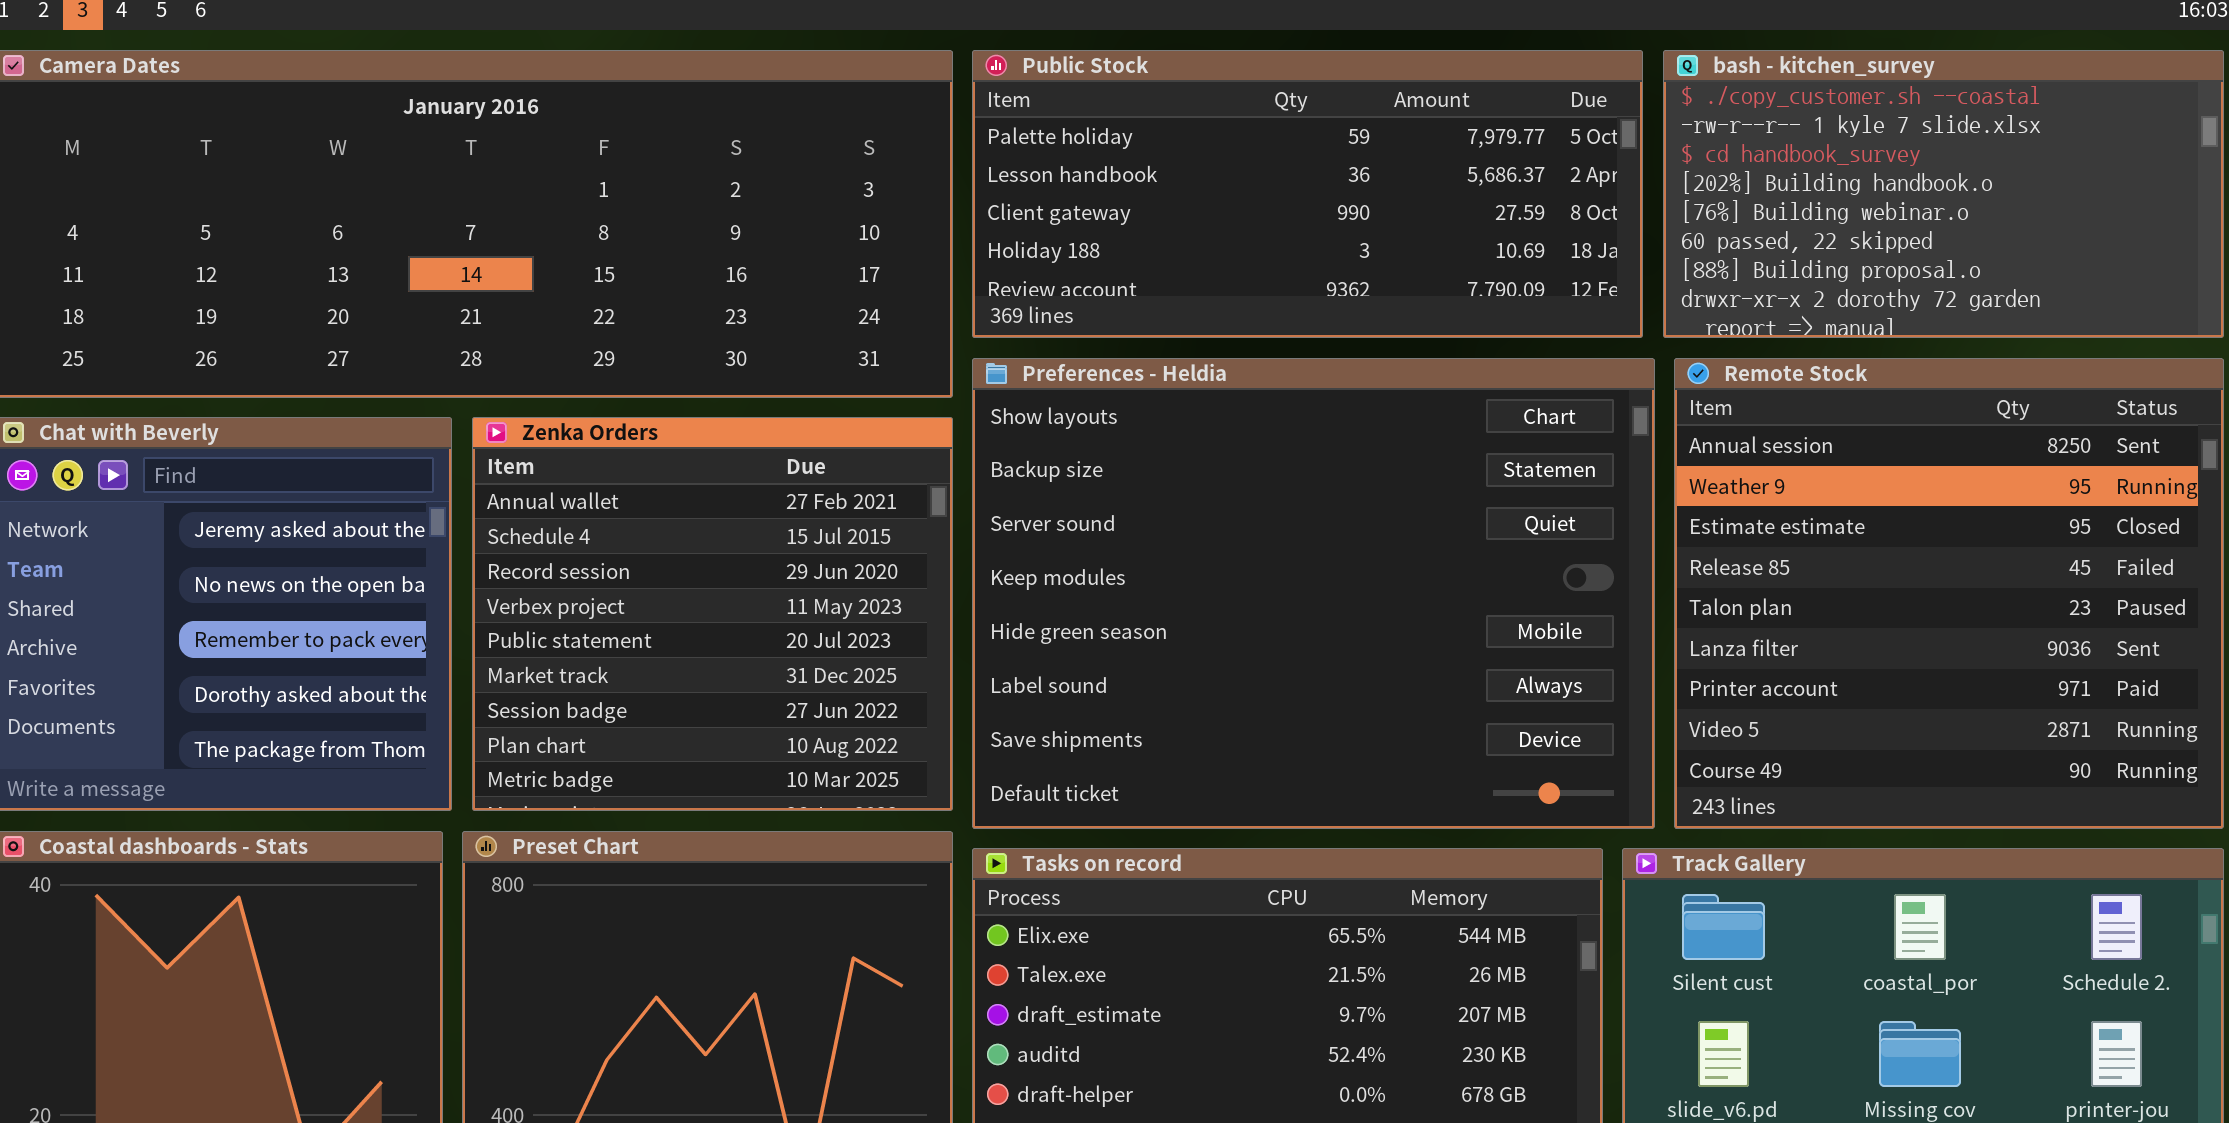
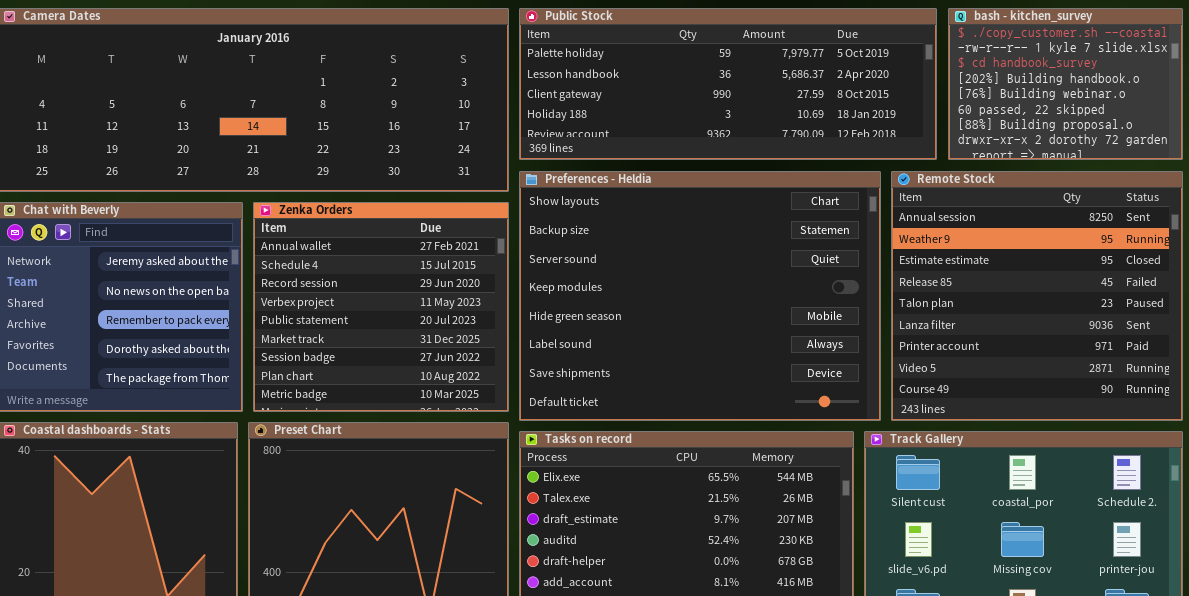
Public Stock: [972,50,1643,338] -> [519,8,937,160], resized
bash - kitchen_survey: [1663,50,2224,338] -> [948,8,1183,160], resized

